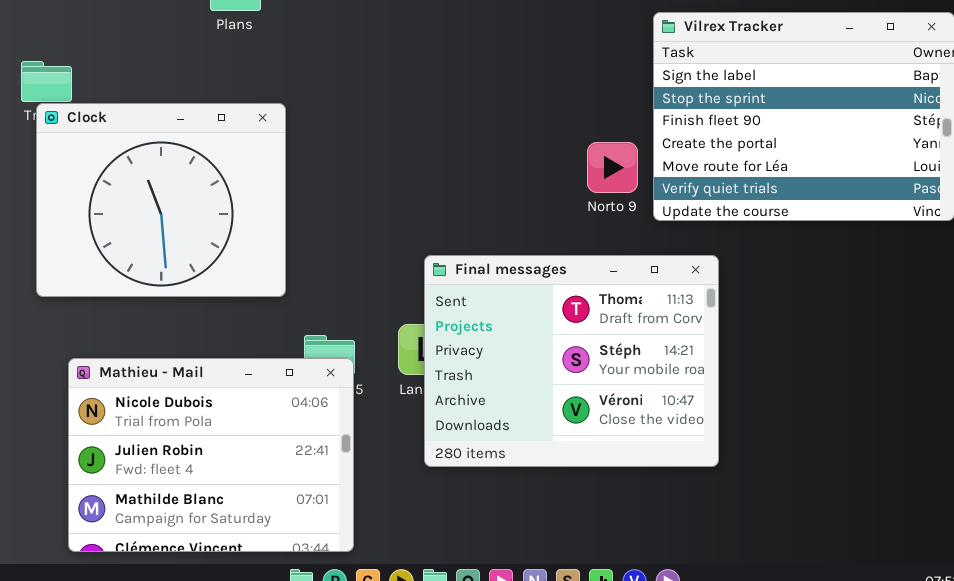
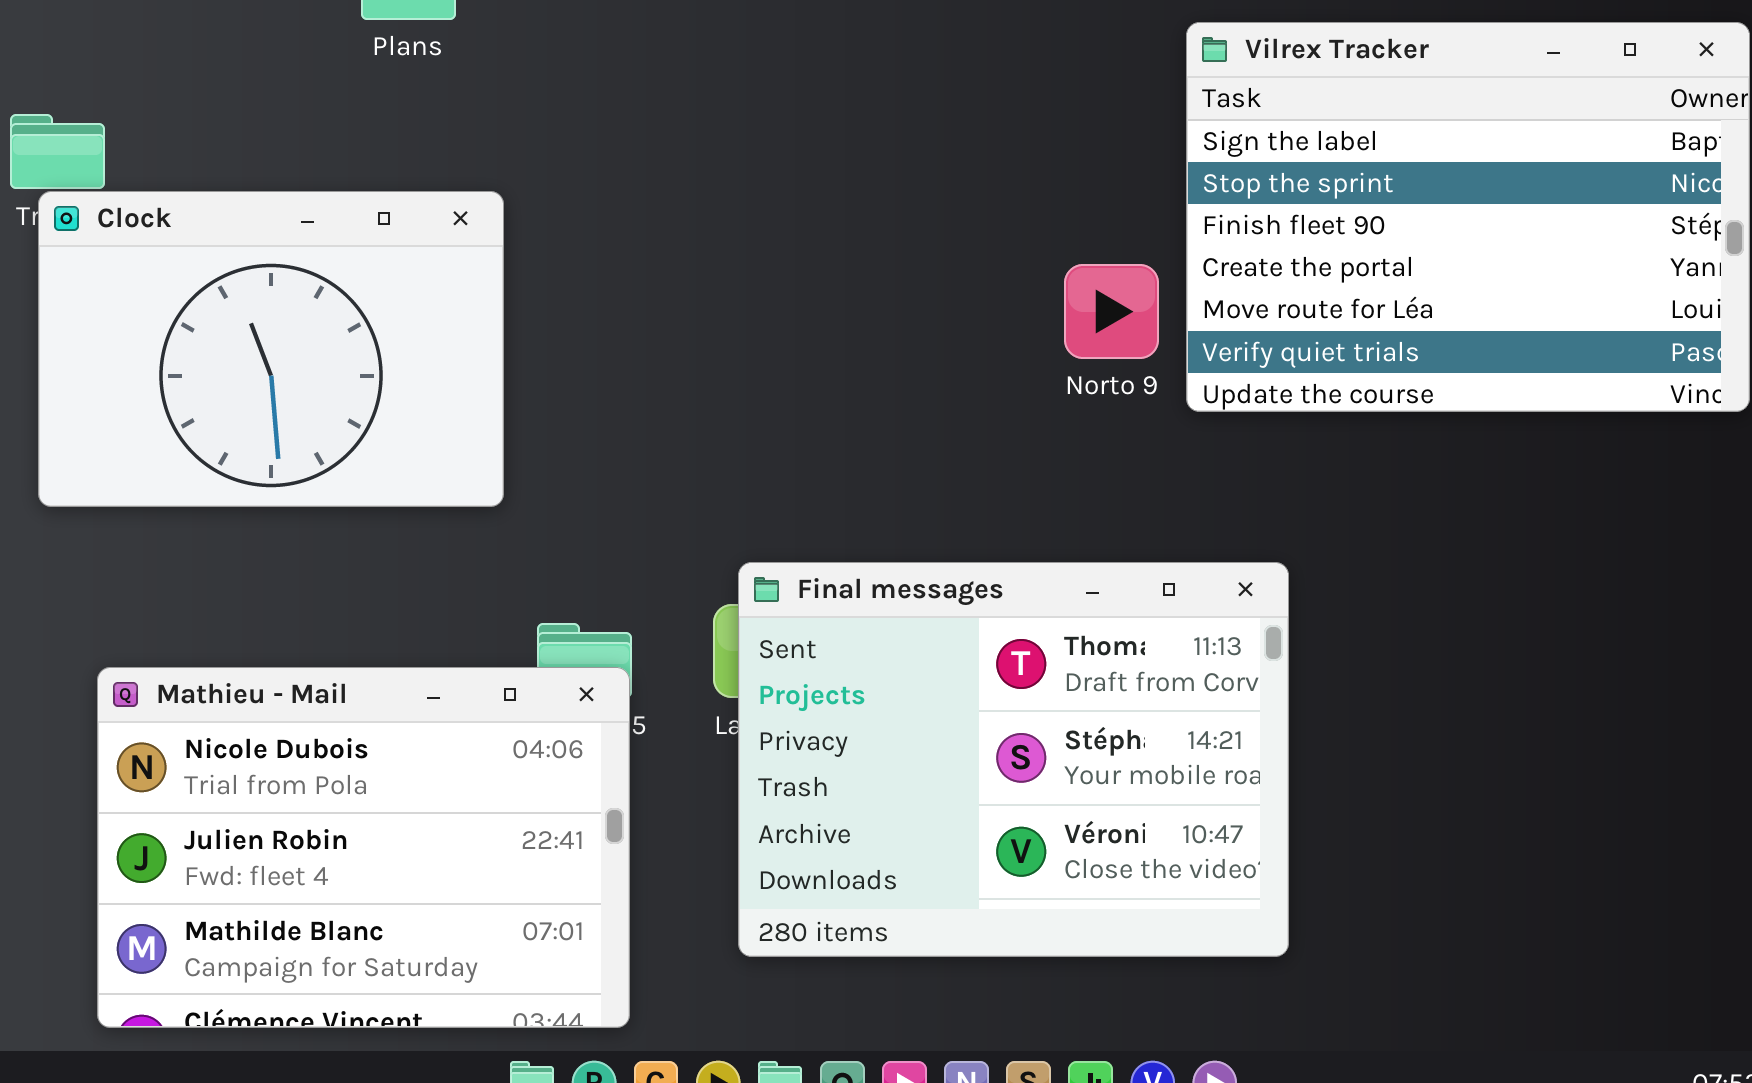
Clock: [36,103,286,297] -> [38,191,504,507], resized
Final messages: [424,255,719,467] -> [738,562,1289,957], moved

